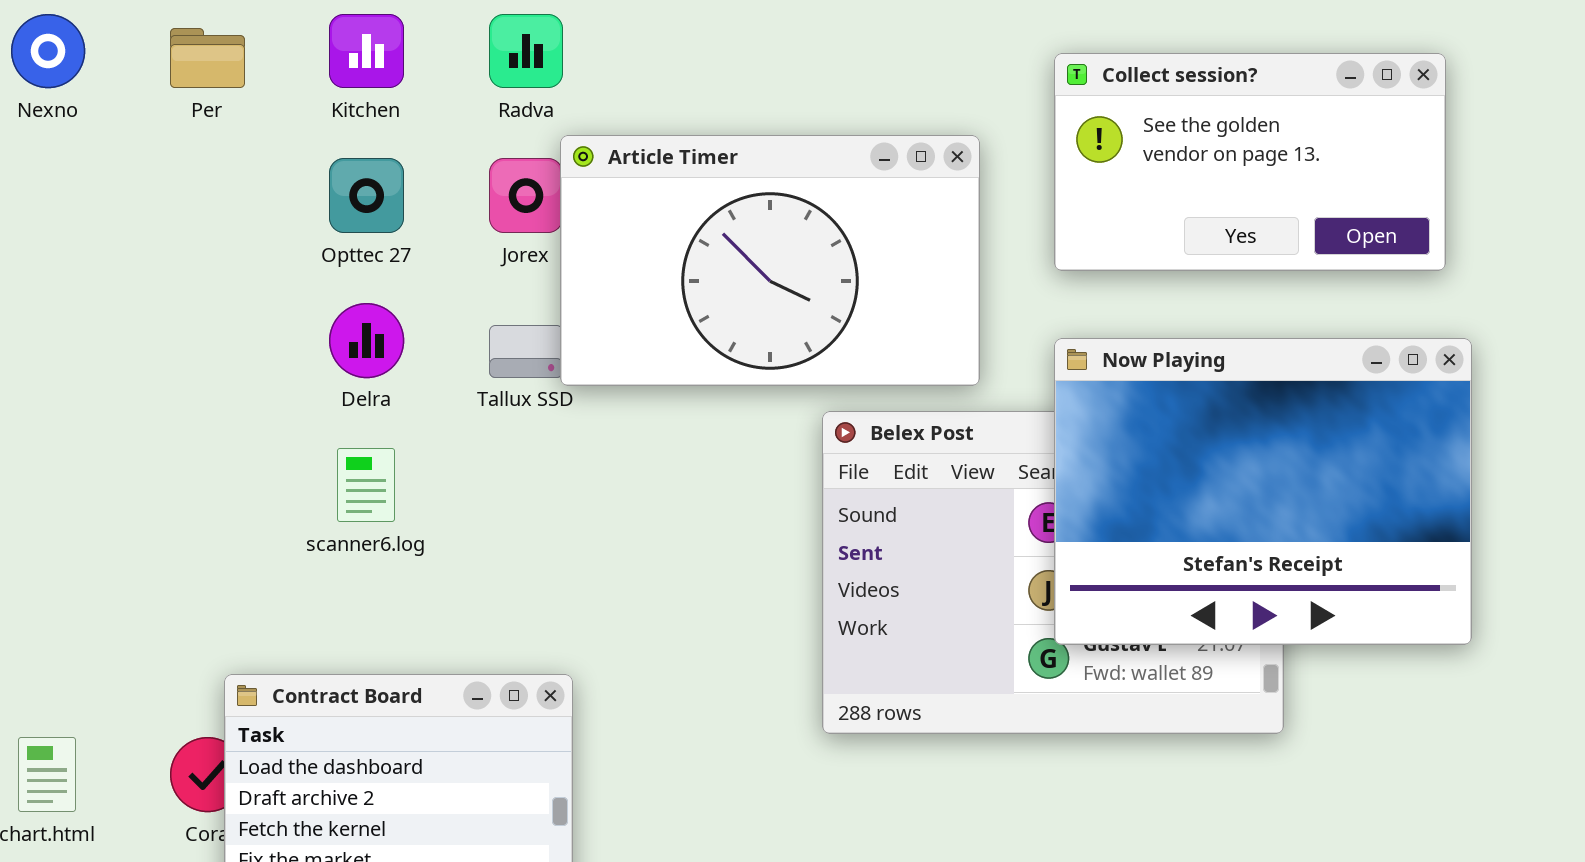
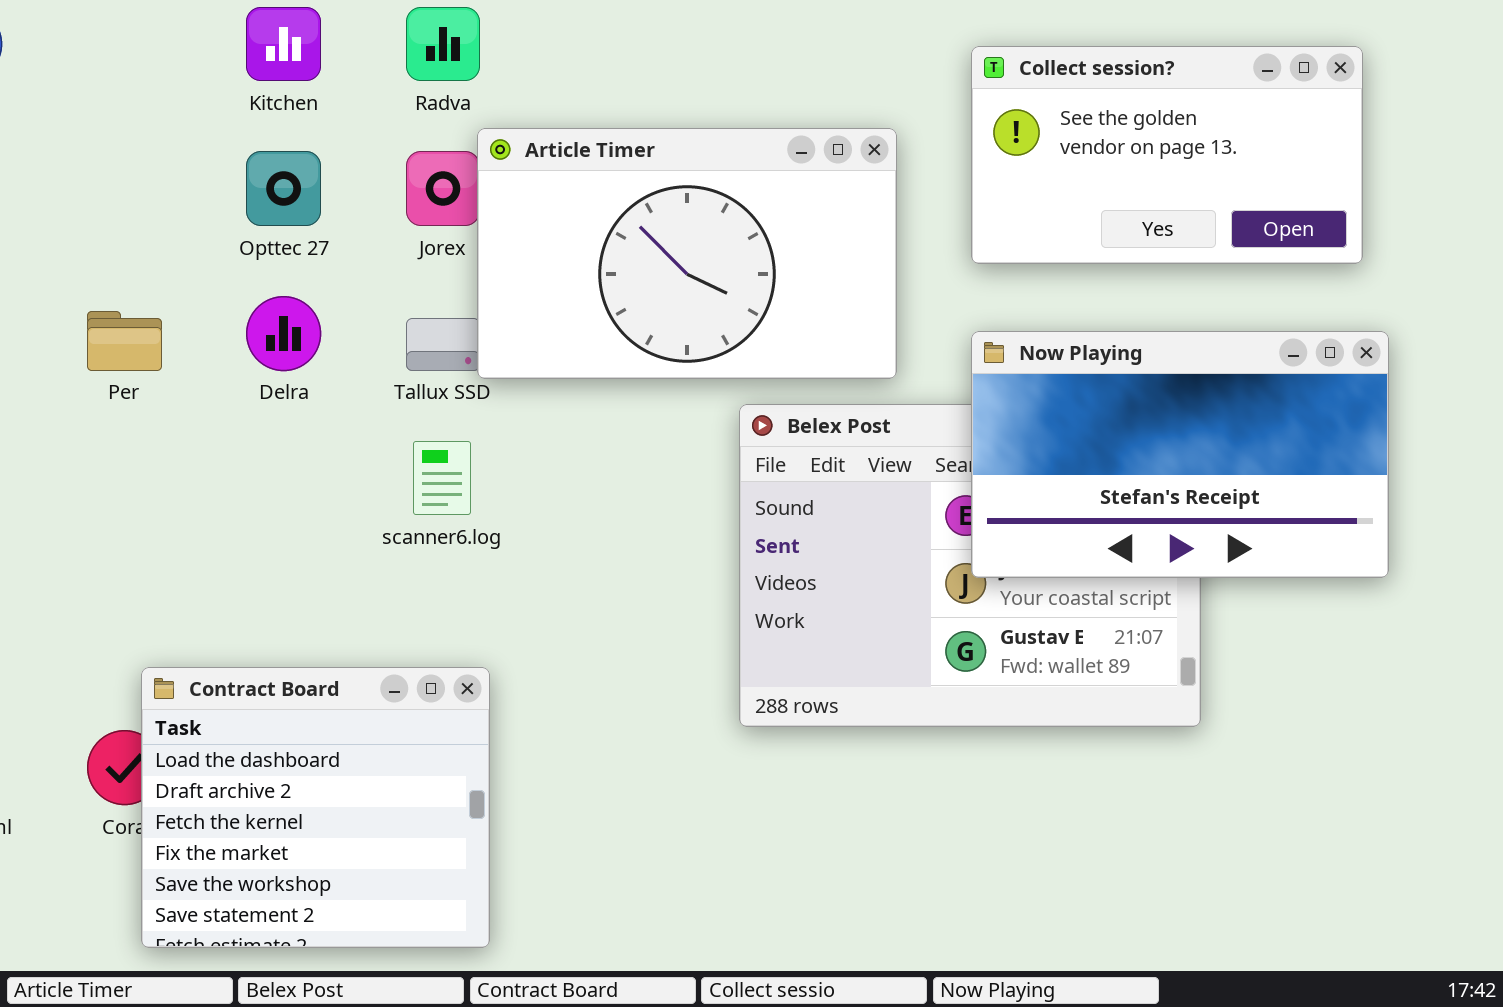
Per: [170,28,245,88] -> [87,311,162,371], moved
Now Playing: [1054,338,1472,645] -> [971,331,1389,578], resized
scanner6.log: [337,448,395,522] -> [413,441,471,515], moved

